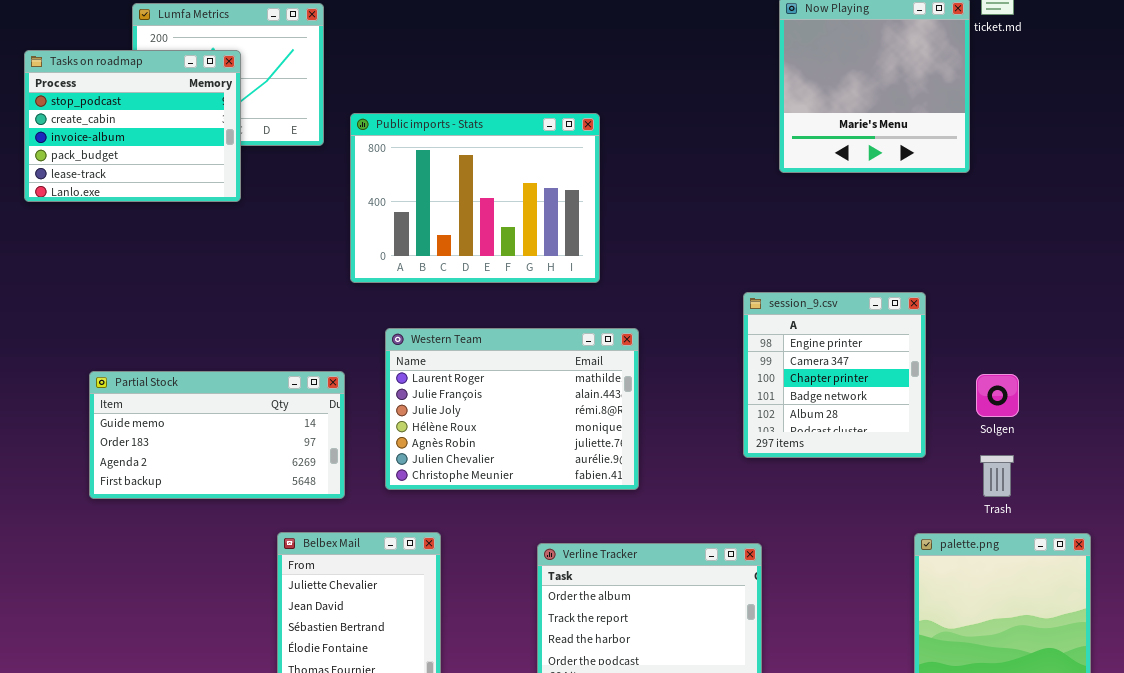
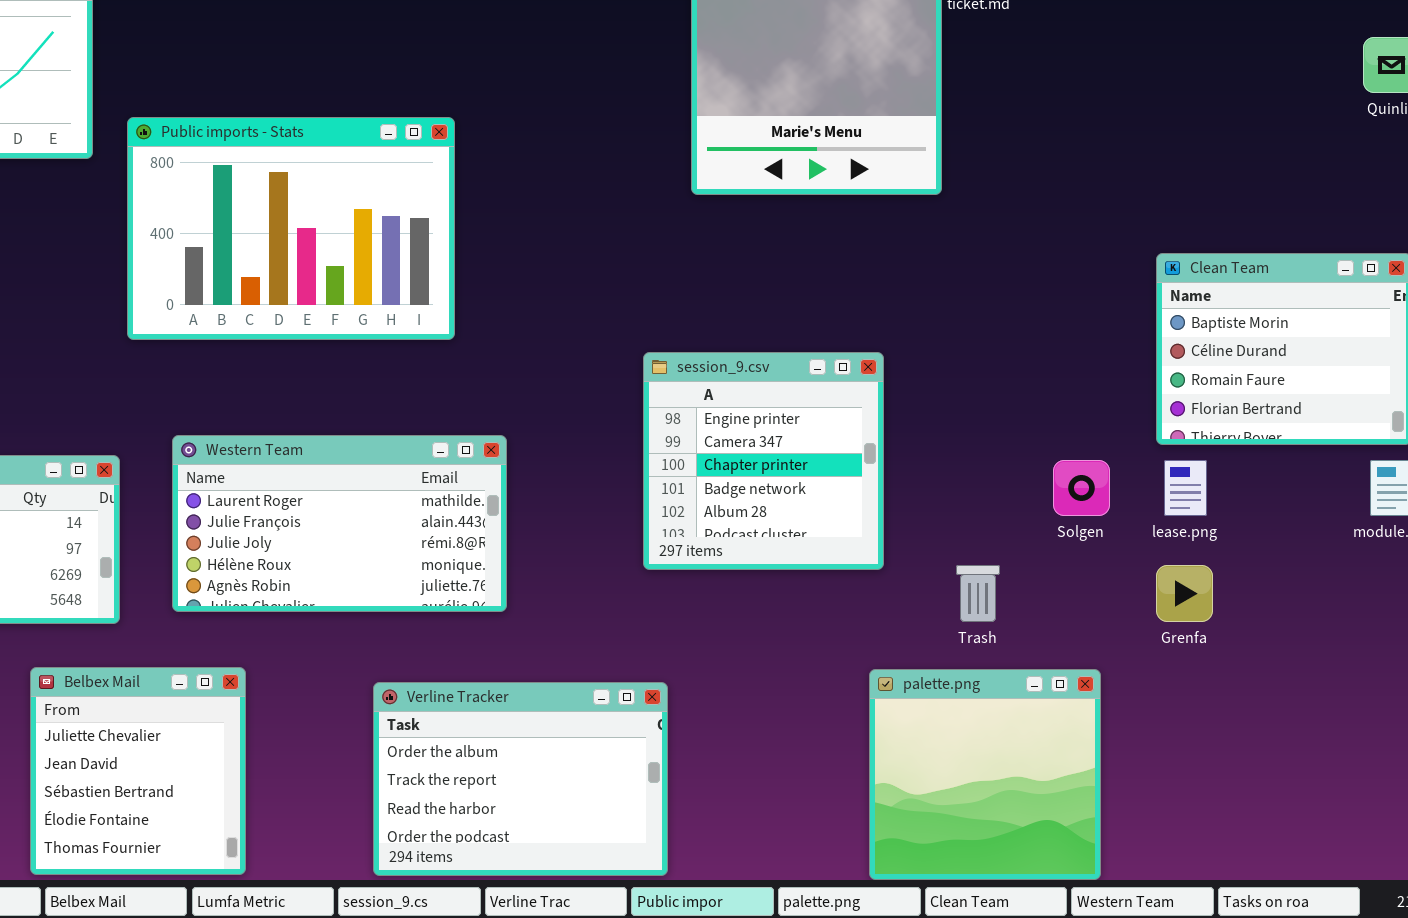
Western Team: [385,328,639,490] -> [172,435,507,612], resized
Solgen: [976,374,1019,417] -> [1053,460,1110,516], moved

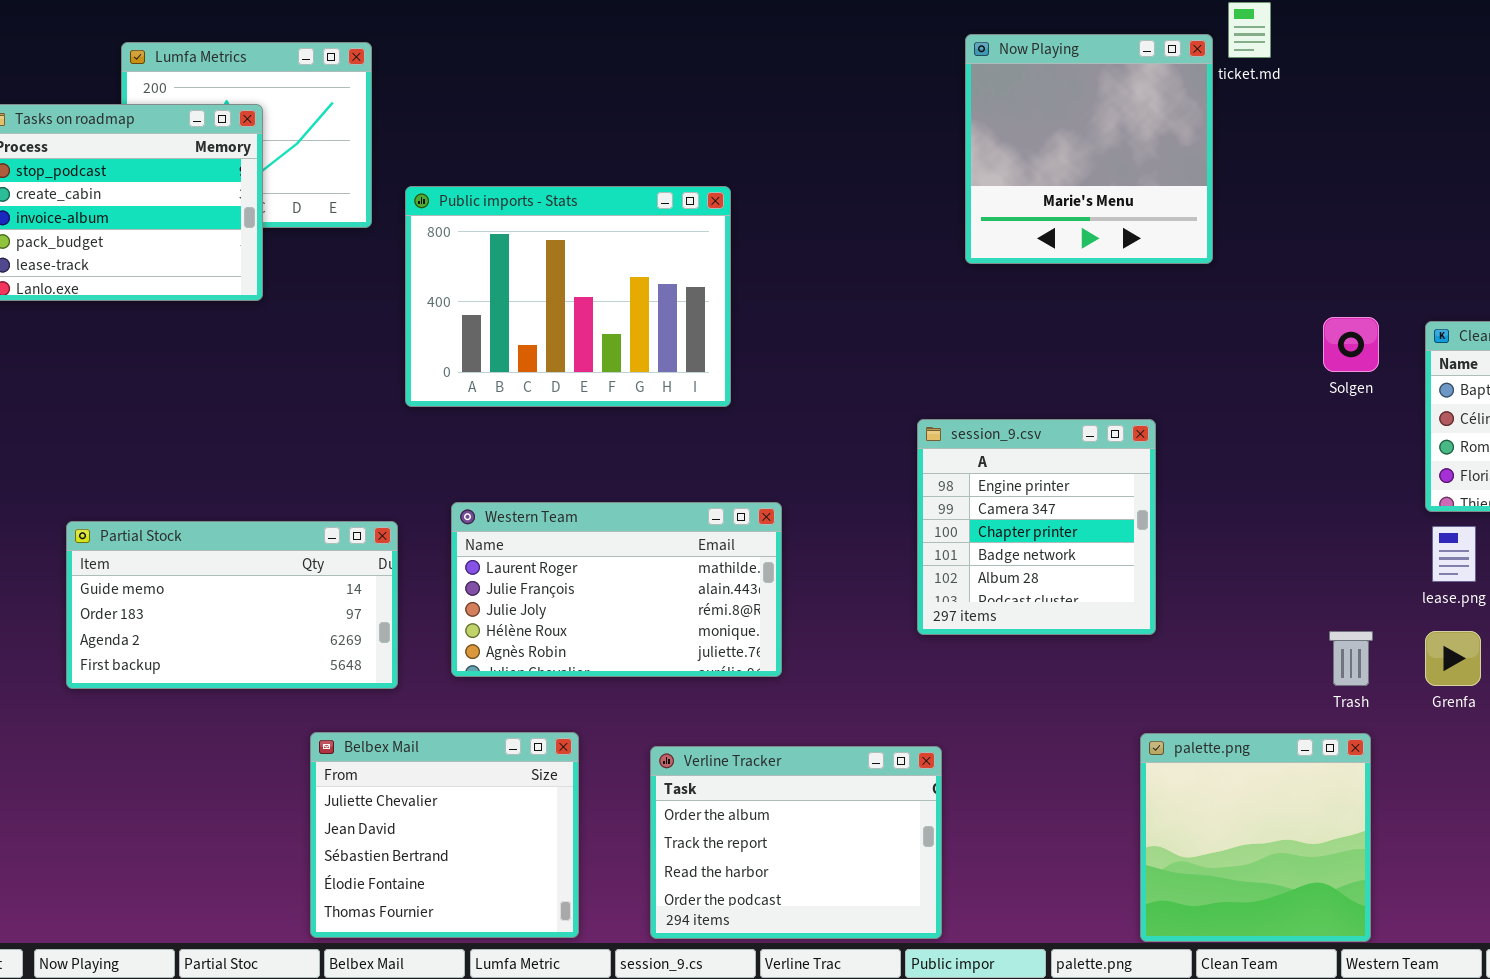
Solgen: [1053,460,1110,516] -> [1323,317,1379,372], moved
Trash: [956,565,1000,622] -> [1329,631,1373,686], moved
Belbex Mail: [30,667,246,875] -> [310,732,579,938], resized

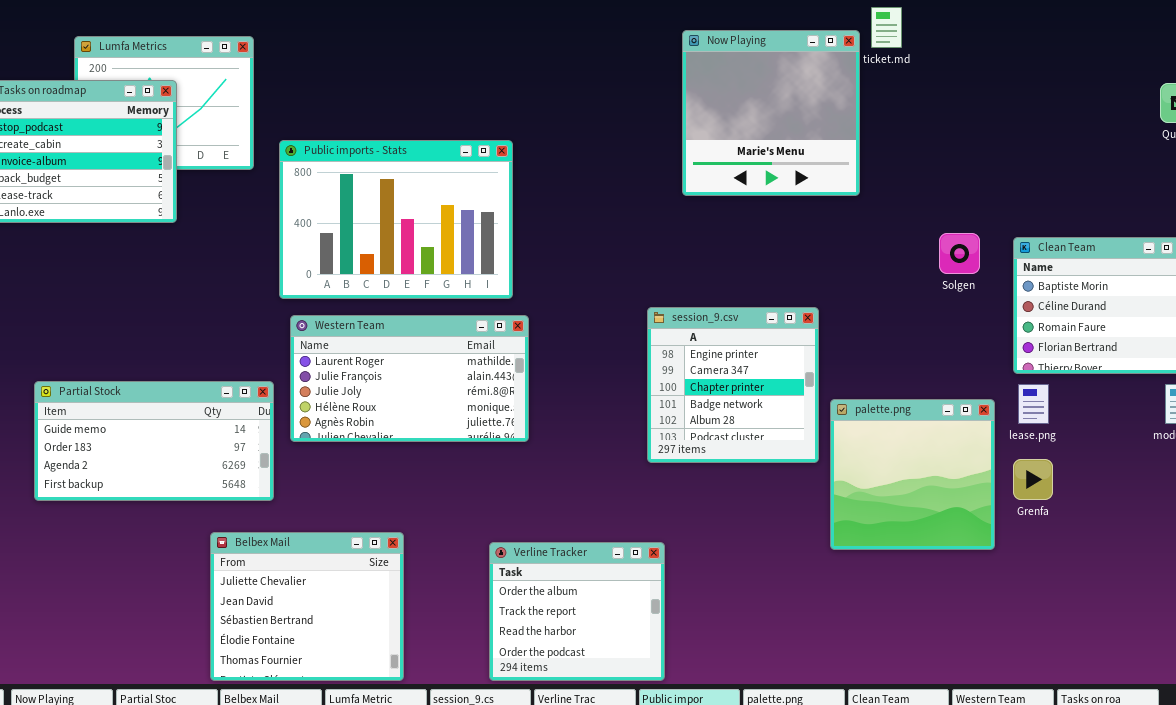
Western Team: [451,502,782,677] -> [290,315,529,442], moved
palette.png: [1140,733,1371,942] -> [830,399,995,550], moved
Verline Tracker: [650,746,942,939] -> [489,542,665,681], resized

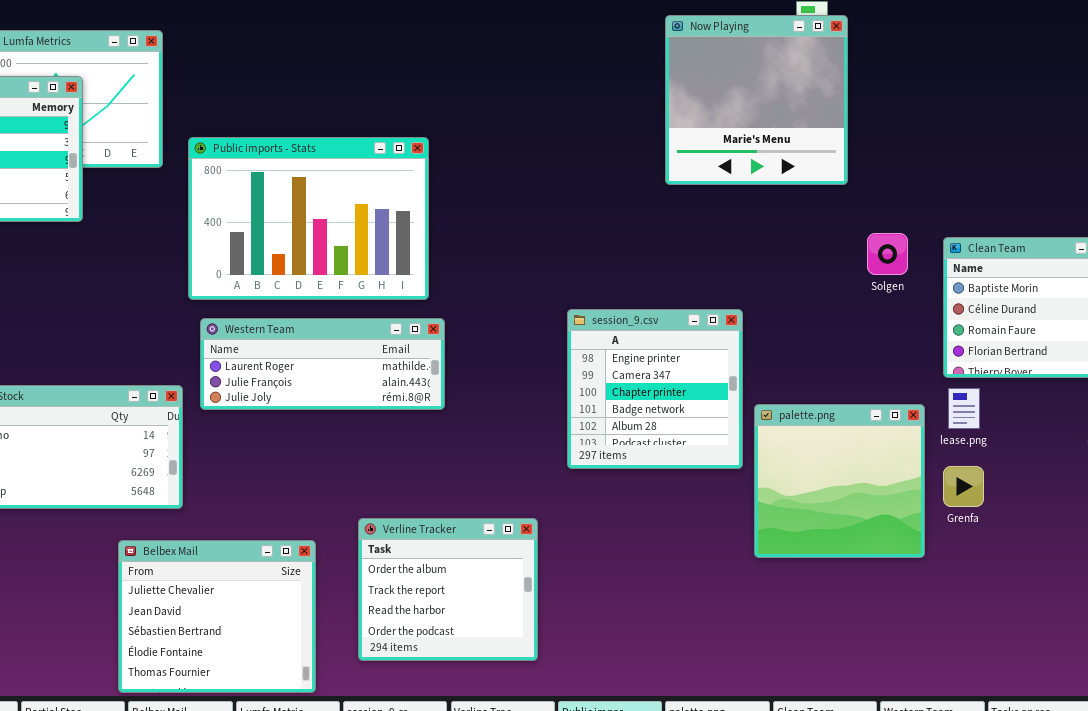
Now Playing: [682,30,860,196] -> [665,15,848,185], moved
Western Team: [290,315,529,442] -> [200,318,445,410], resized
Verline Tracker: [489,542,665,681] -> [358,518,538,661], moved

